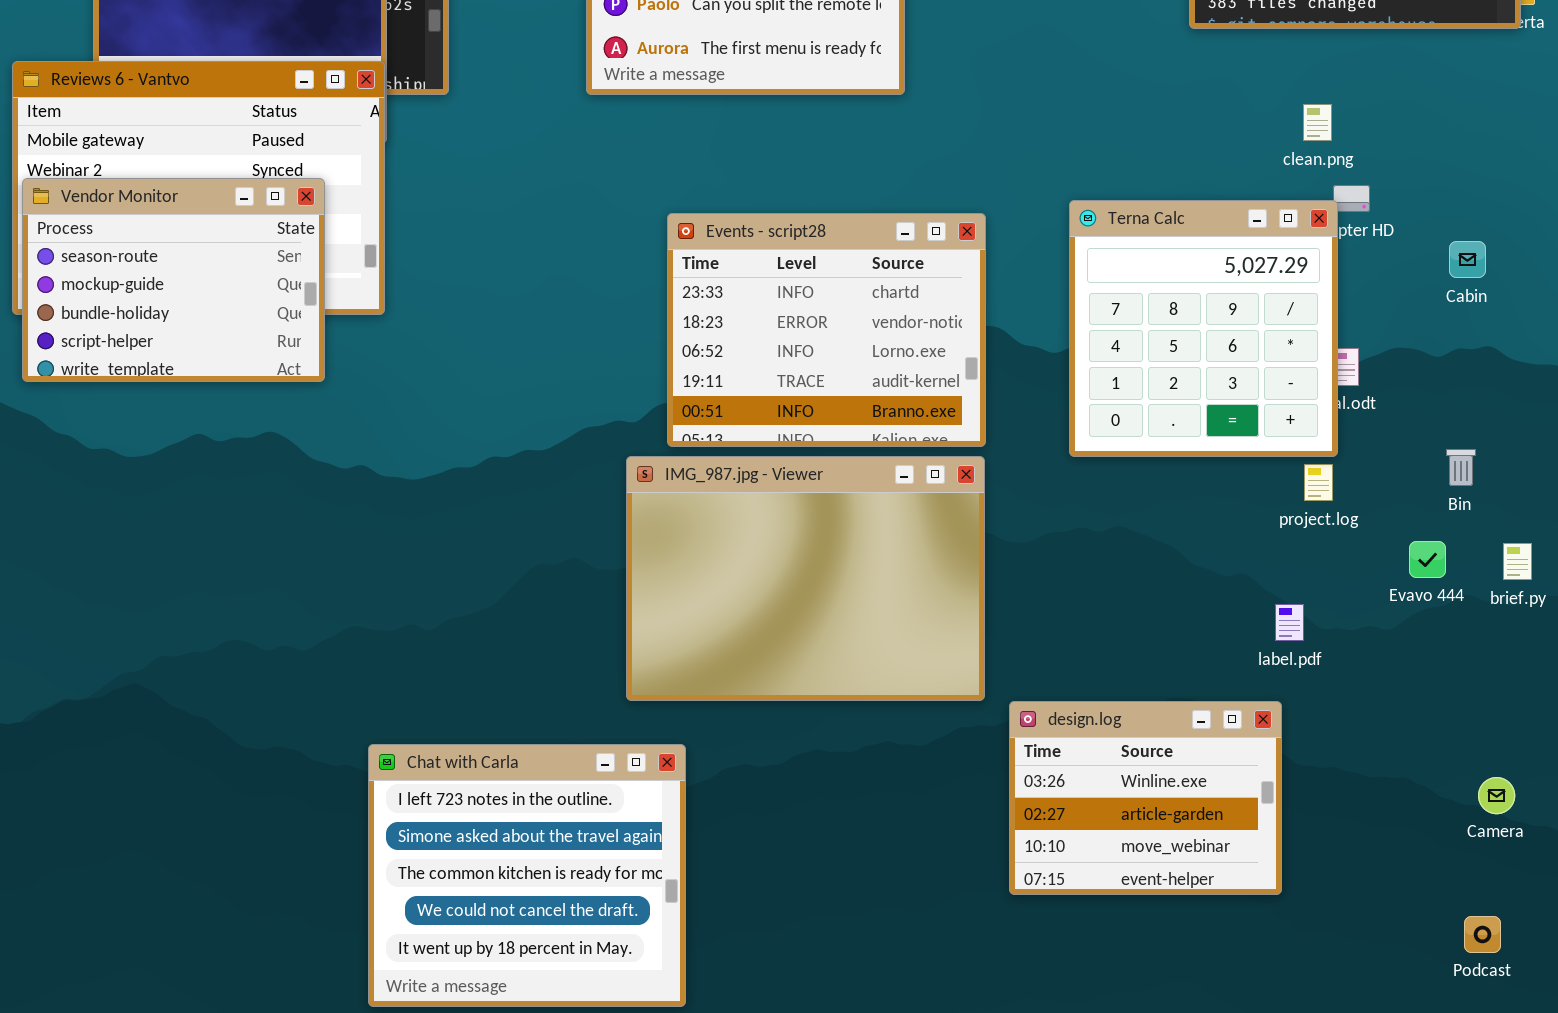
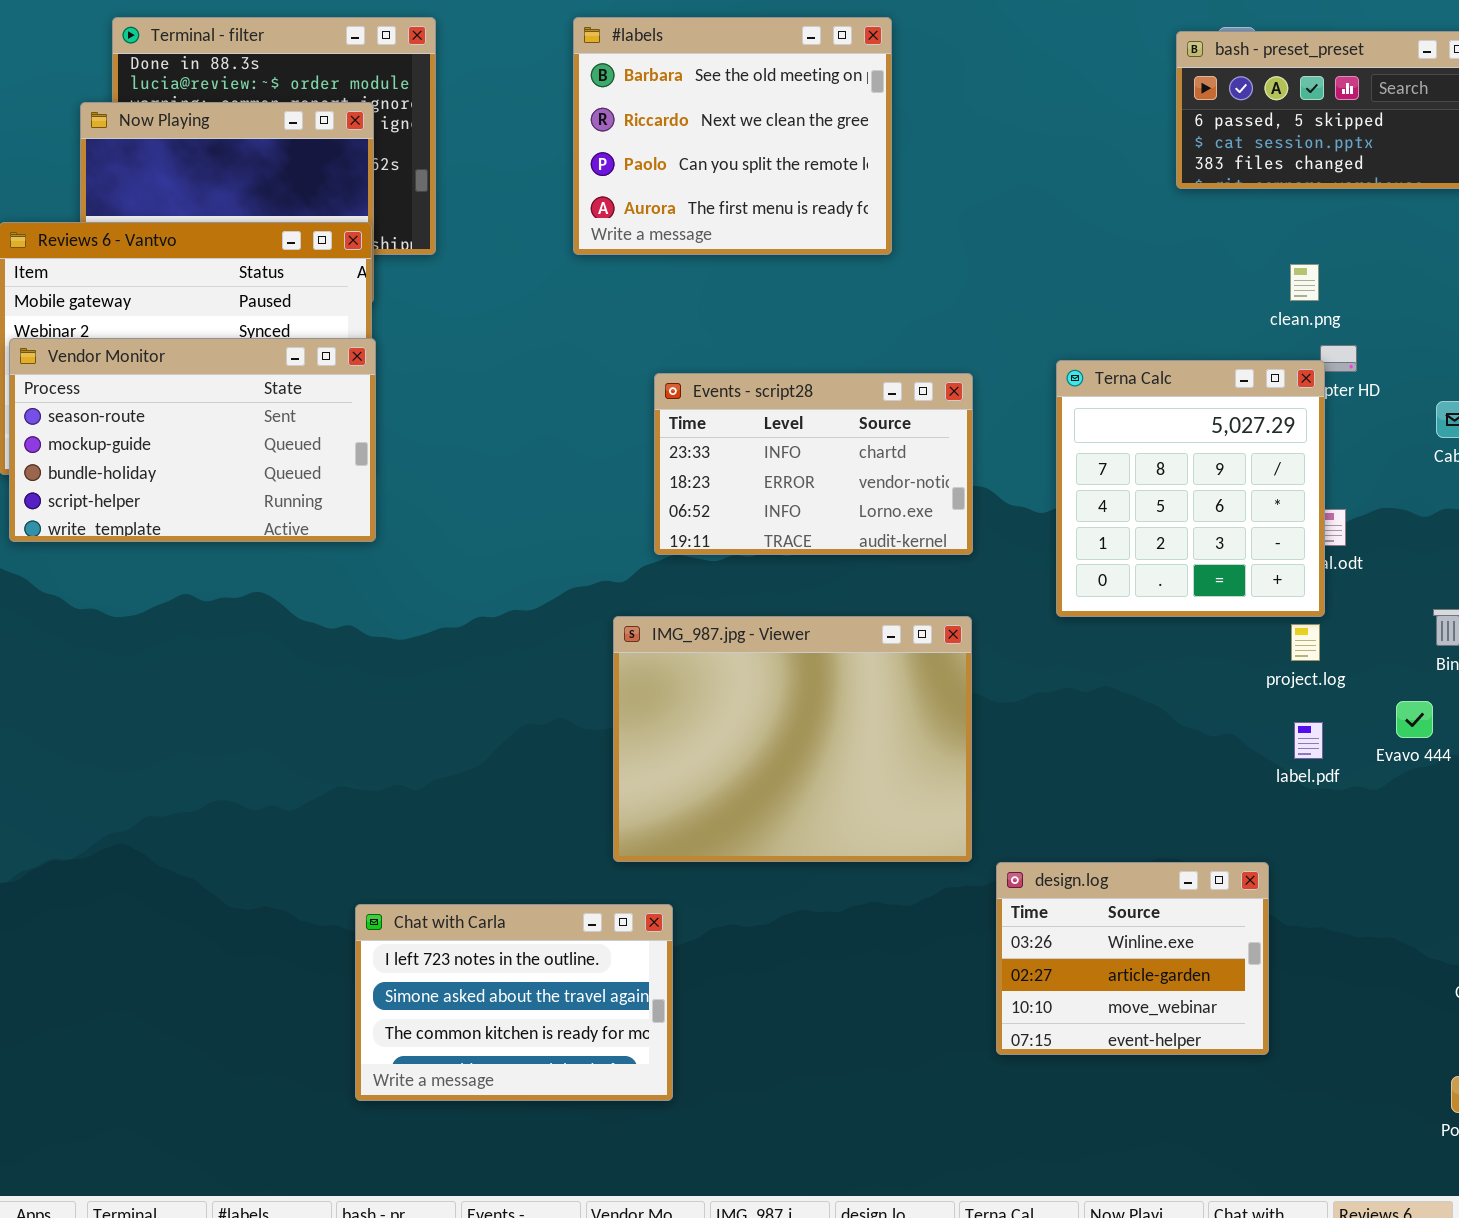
Vendor Monitor: [22,178,325,382] -> [9,338,376,542], resized
Events - script28: [667,213,986,447] -> [654,373,973,555], resized
label.pdf: [1275,604,1304,641] -> [1294,722,1323,759], moved
Chat with Carla: [368,744,686,1007] -> [355,904,673,1101], resized

